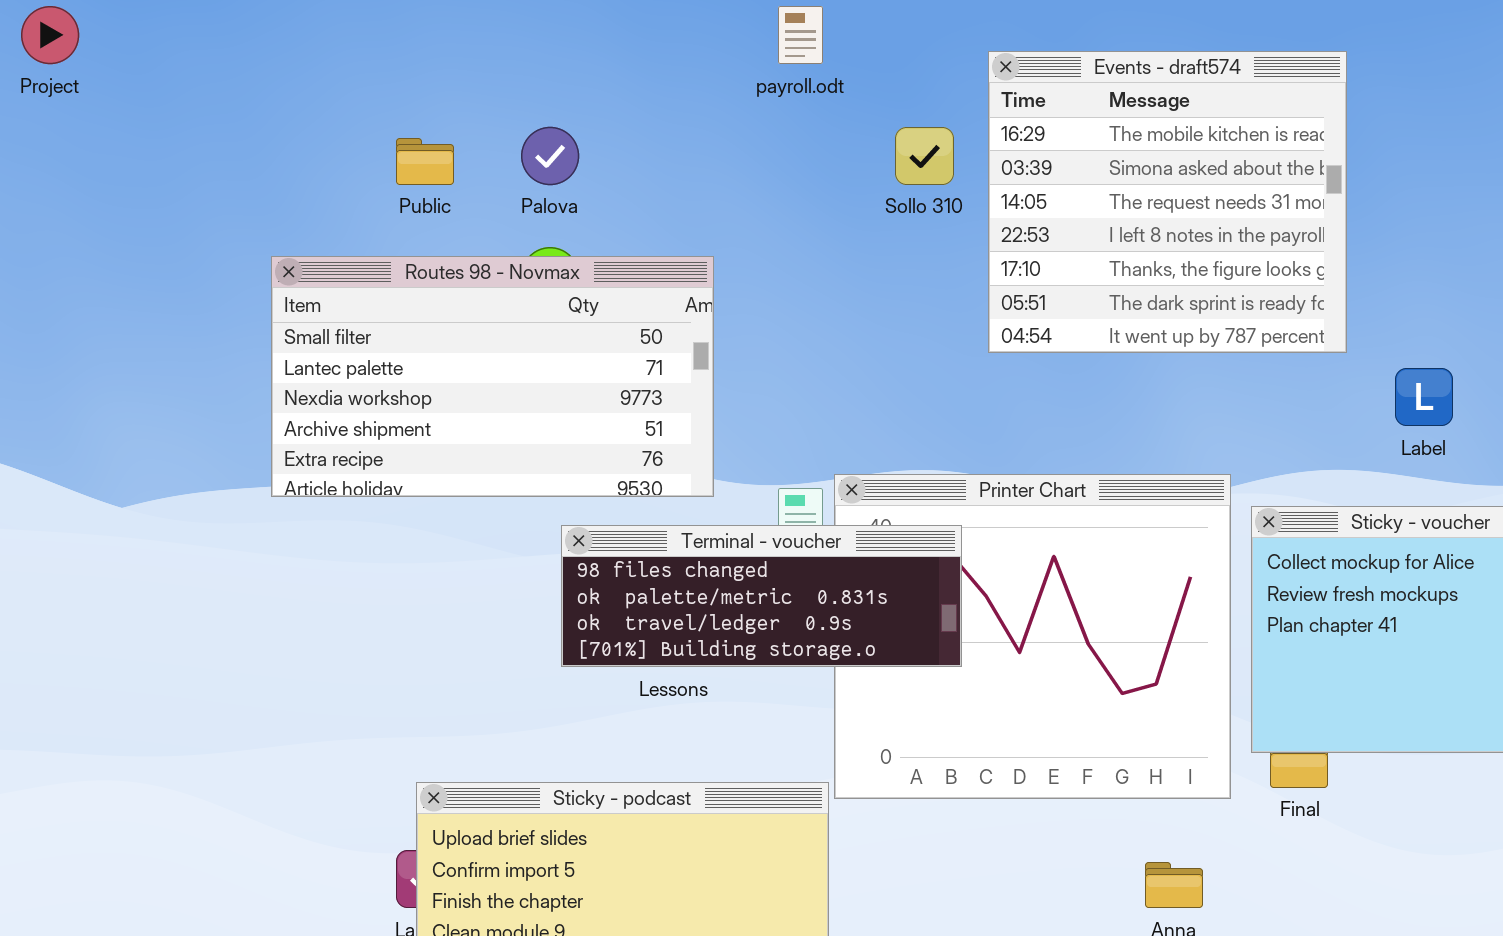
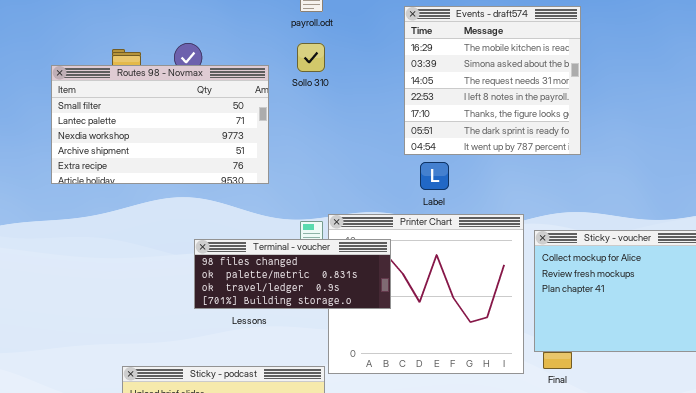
Sollo 310: [895,127,954,185] -> [297,43,325,72], moved
Routes 98 - Novmax: [271,256,714,497] -> [51,65,269,184], moved
Label: [1395,368,1453,426] -> [420,162,449,190], moved

